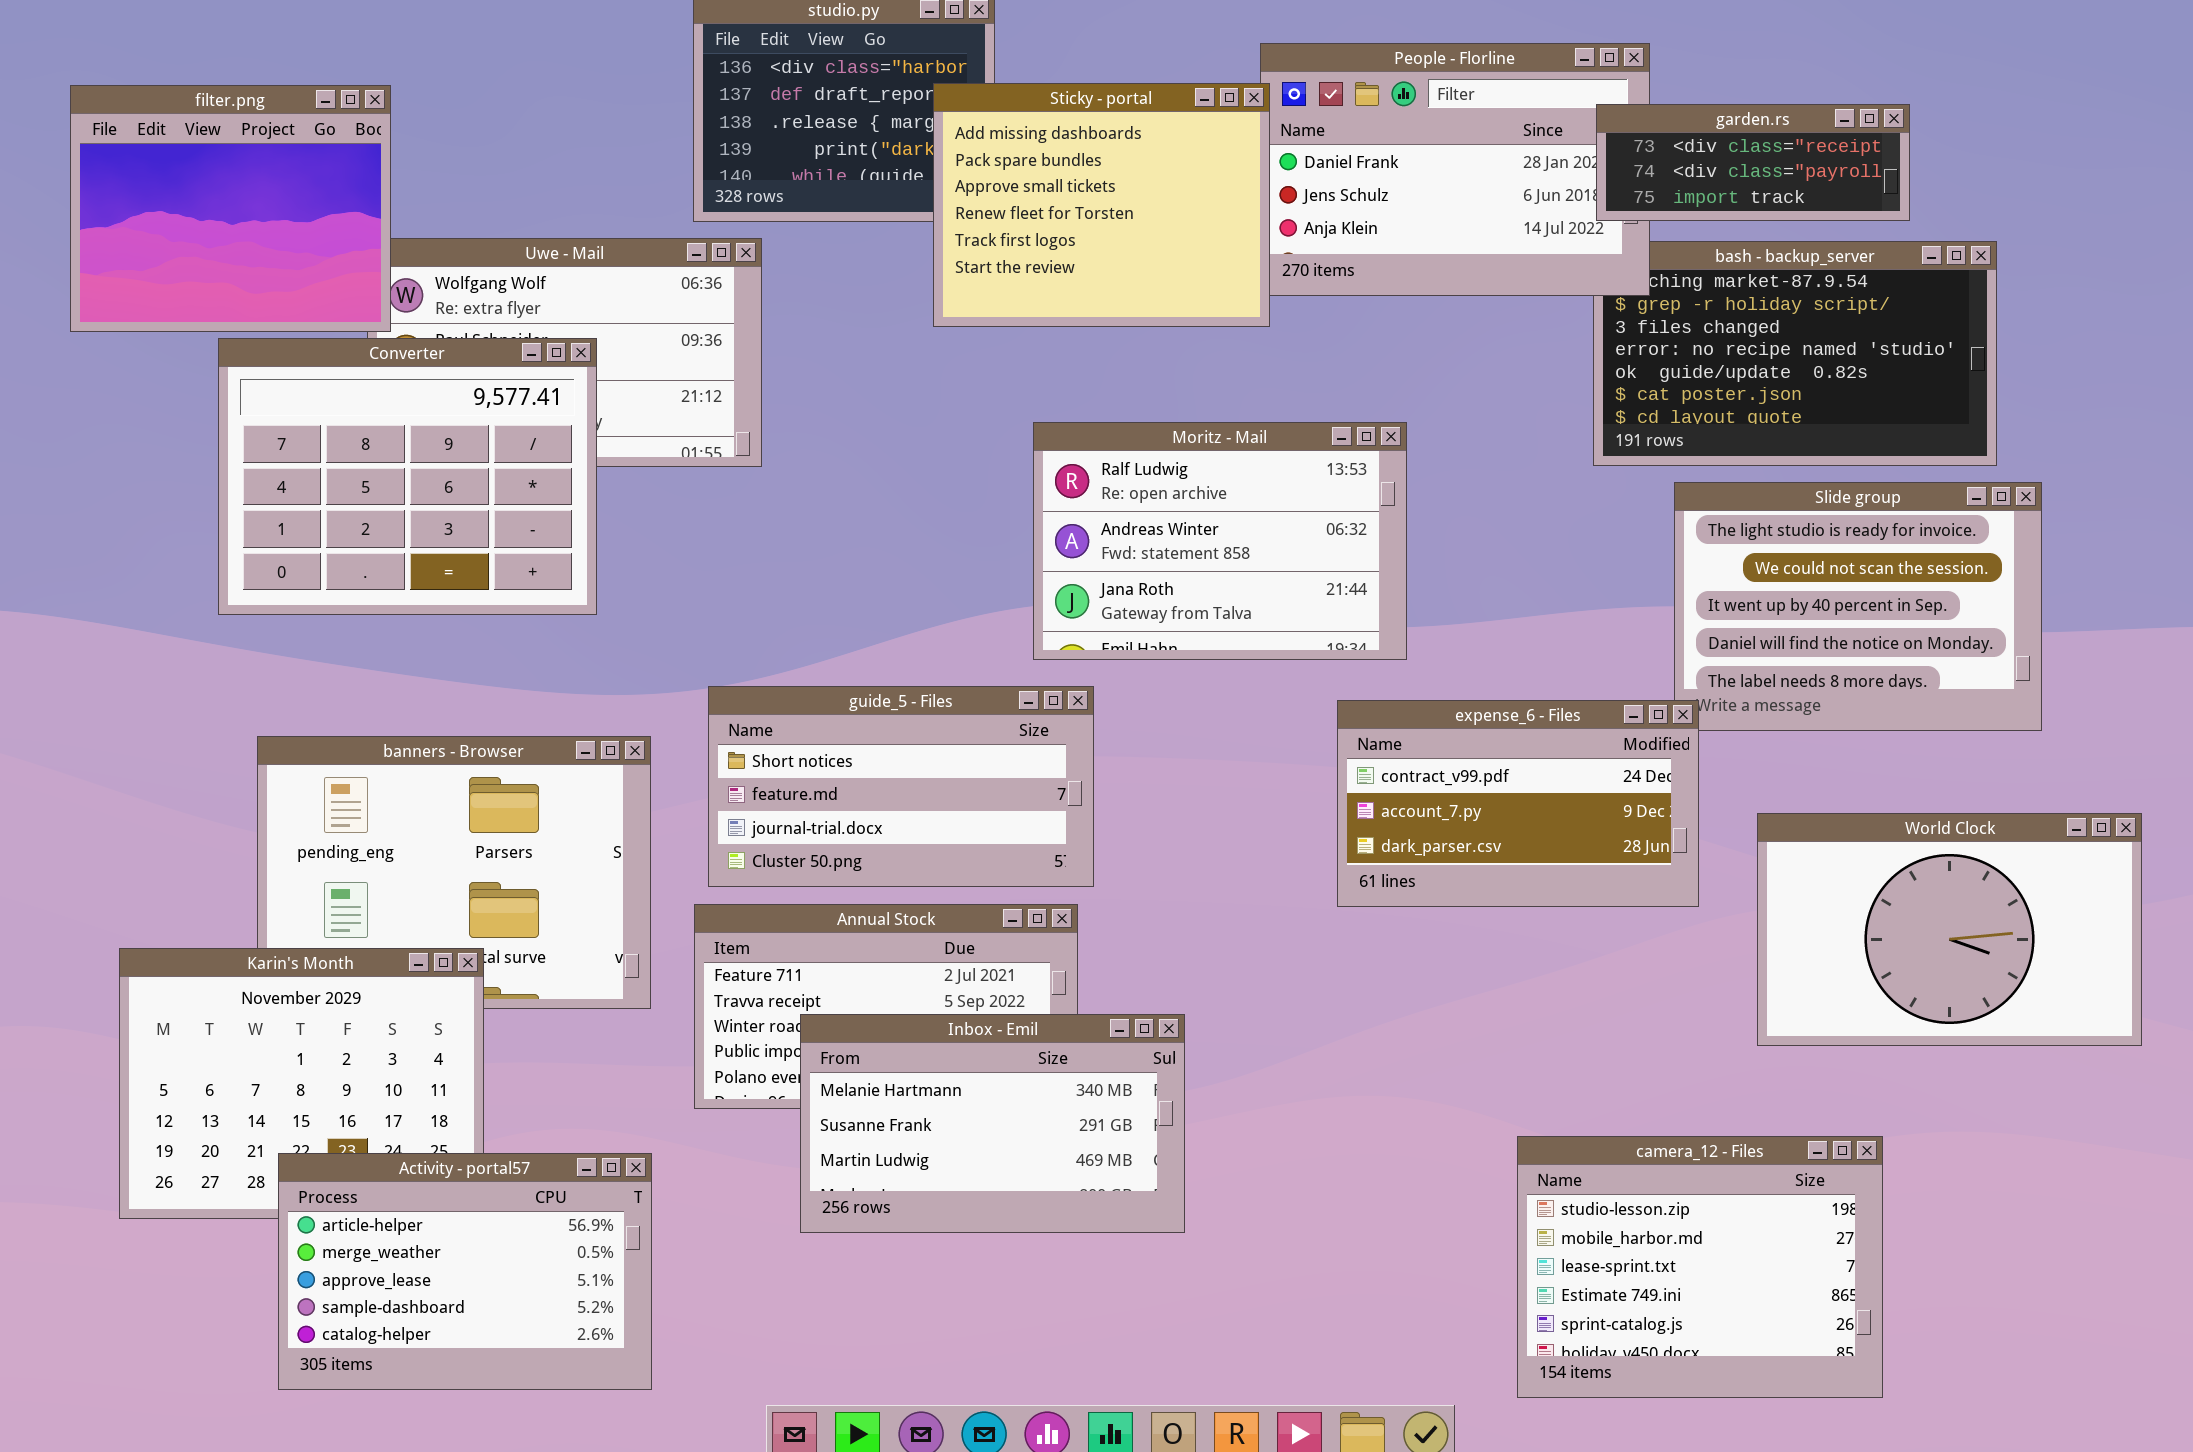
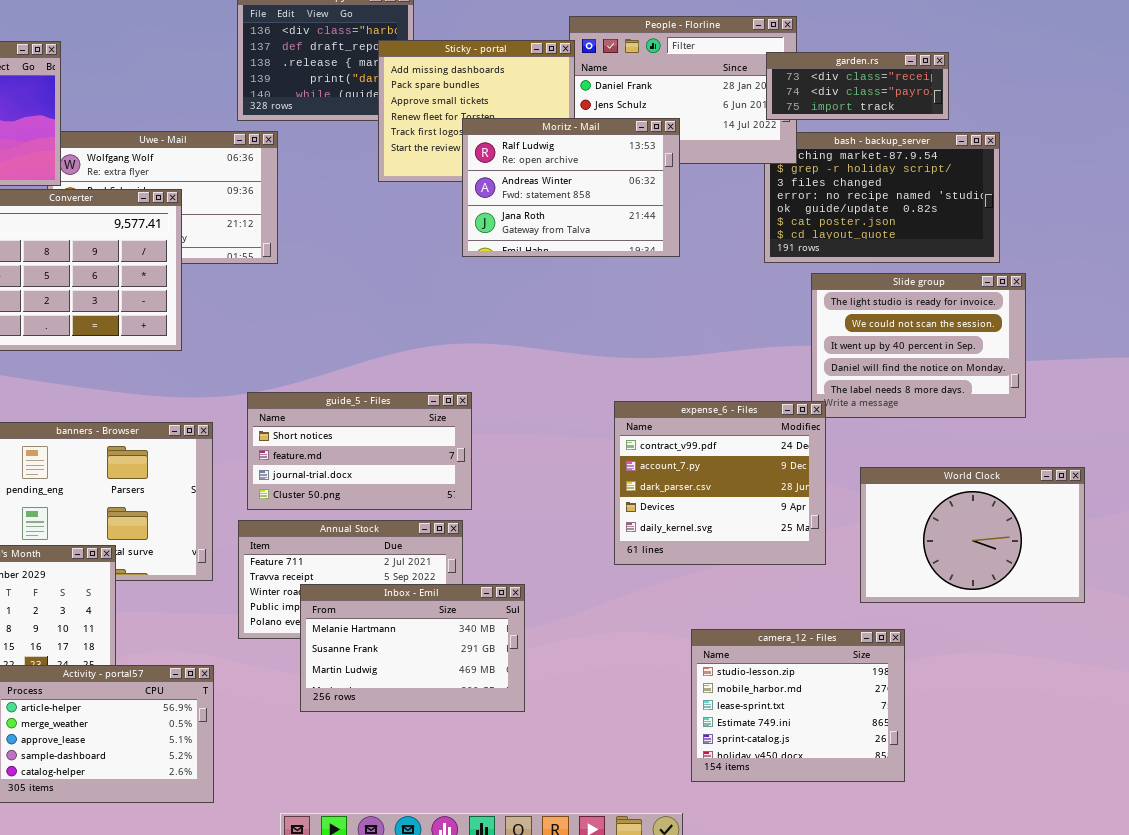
Moritz - Mail: [1033,422,1407,660] -> [462,118,680,257], moved
expense_6 - Files: [1337,700,1699,907] -> [614,401,826,565], resized
camera_12 - Files: [1517,1136,1883,1398] -> [691,629,905,782], moved

